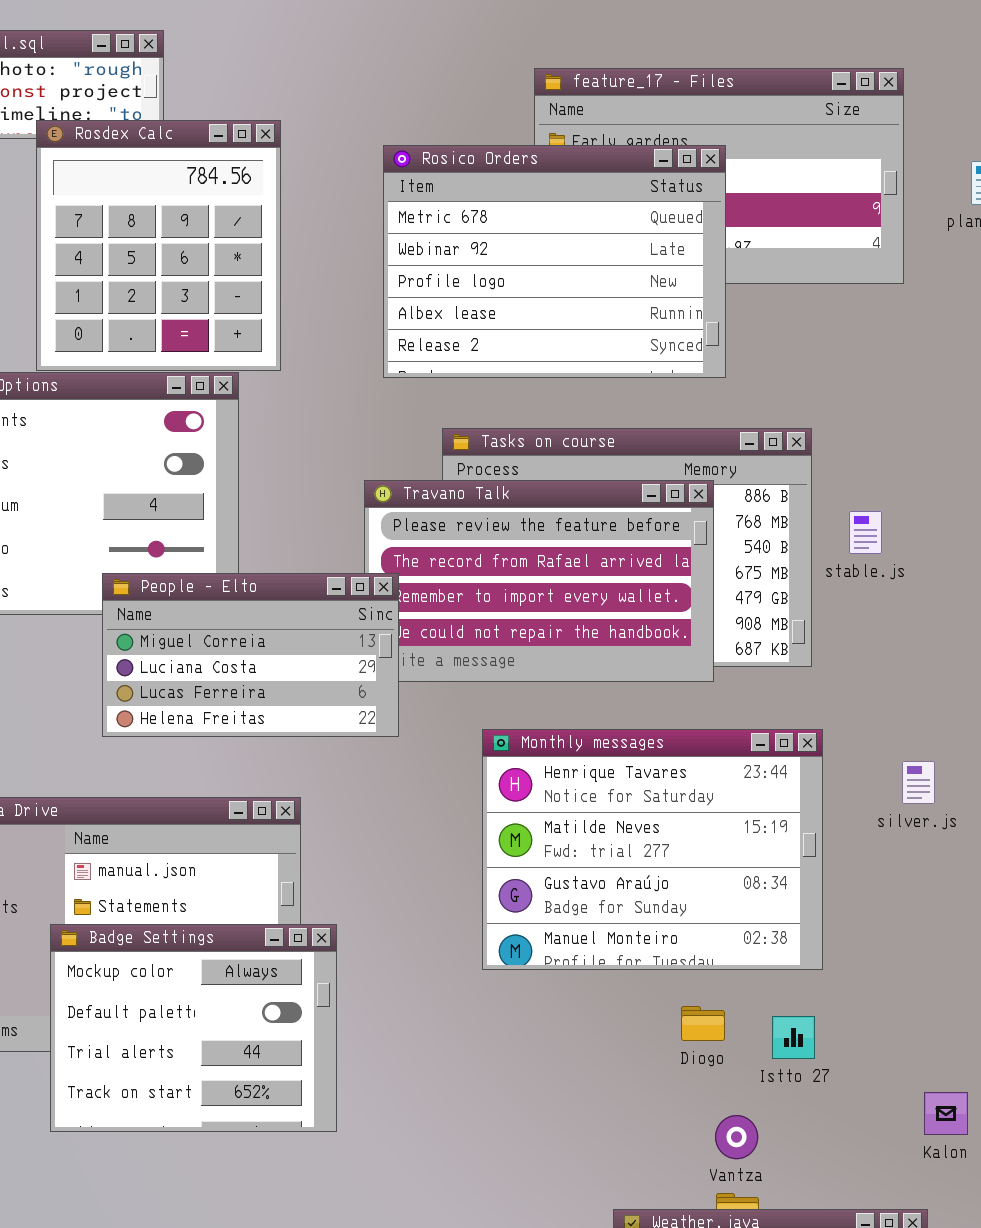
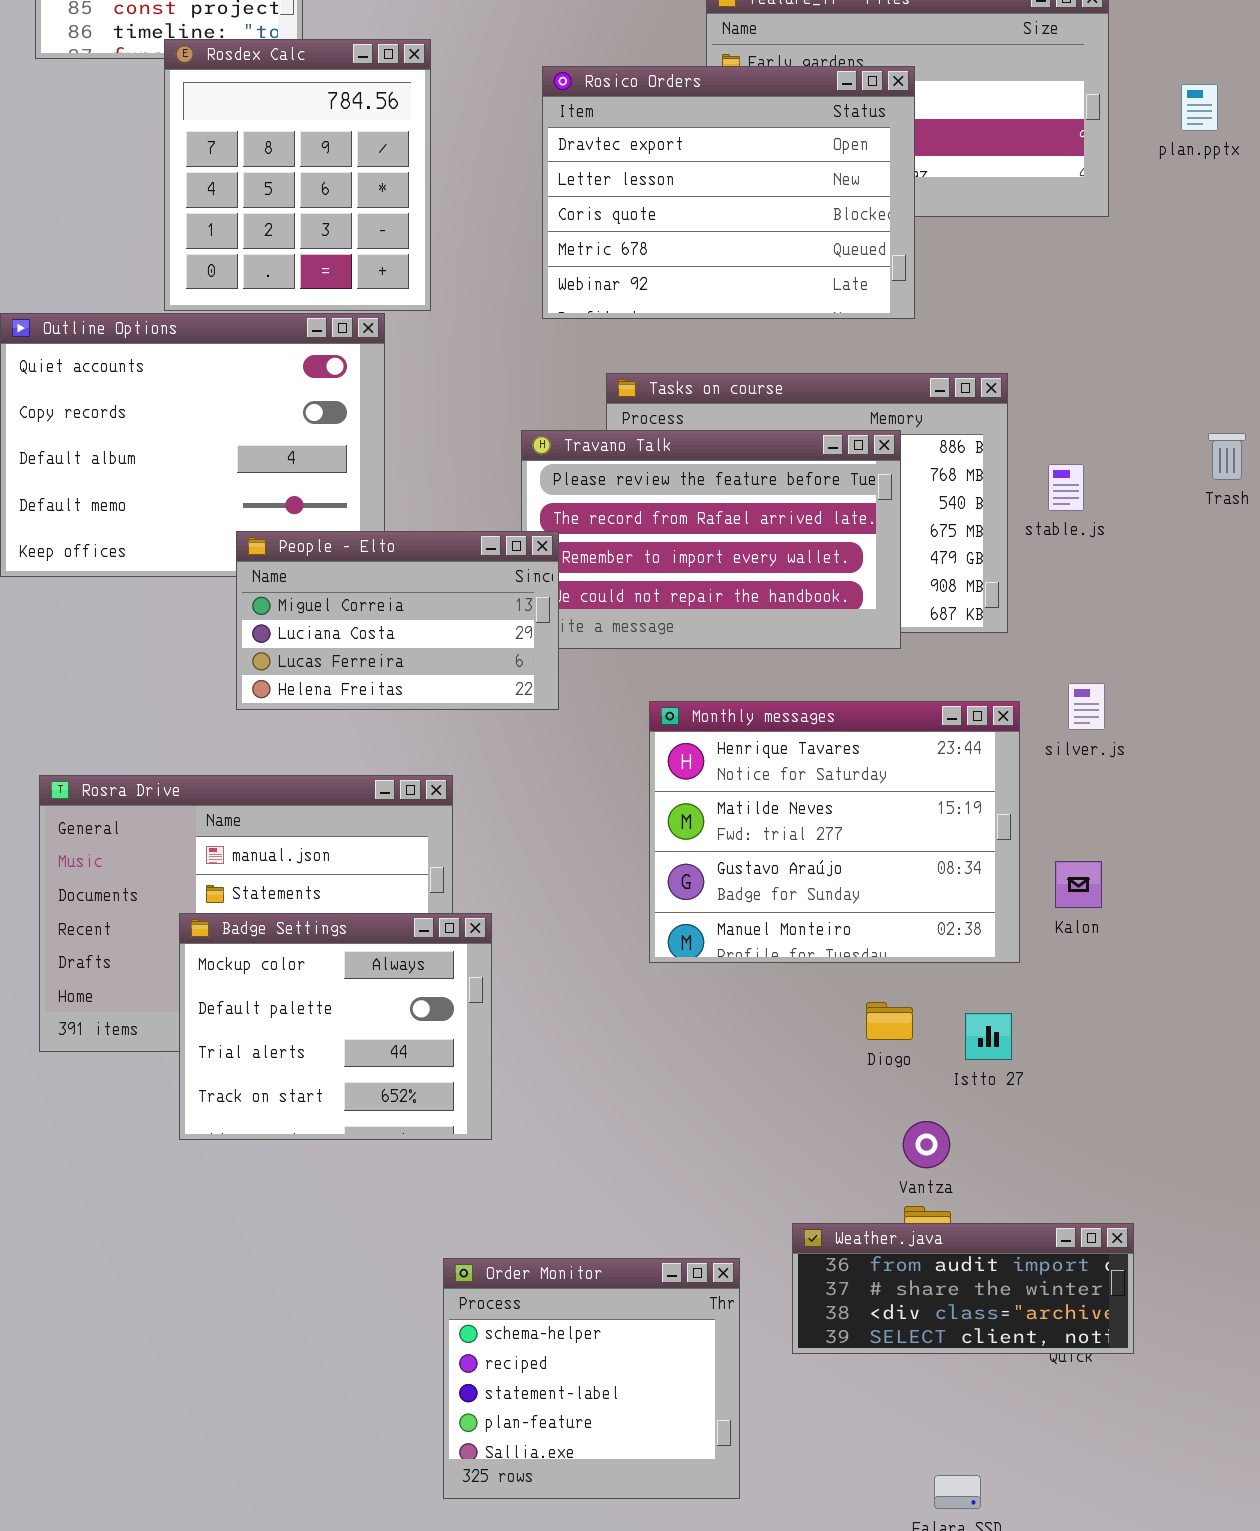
Rosico Orders: [383,145,726,378] -> [542,66,915,319], scrolled up 3 rows
silver.js: [902,761,935,804] -> [1068,683,1105,730], moved
Kalon: [924,1092,968,1135] -> [1055,861,1102,908], moved

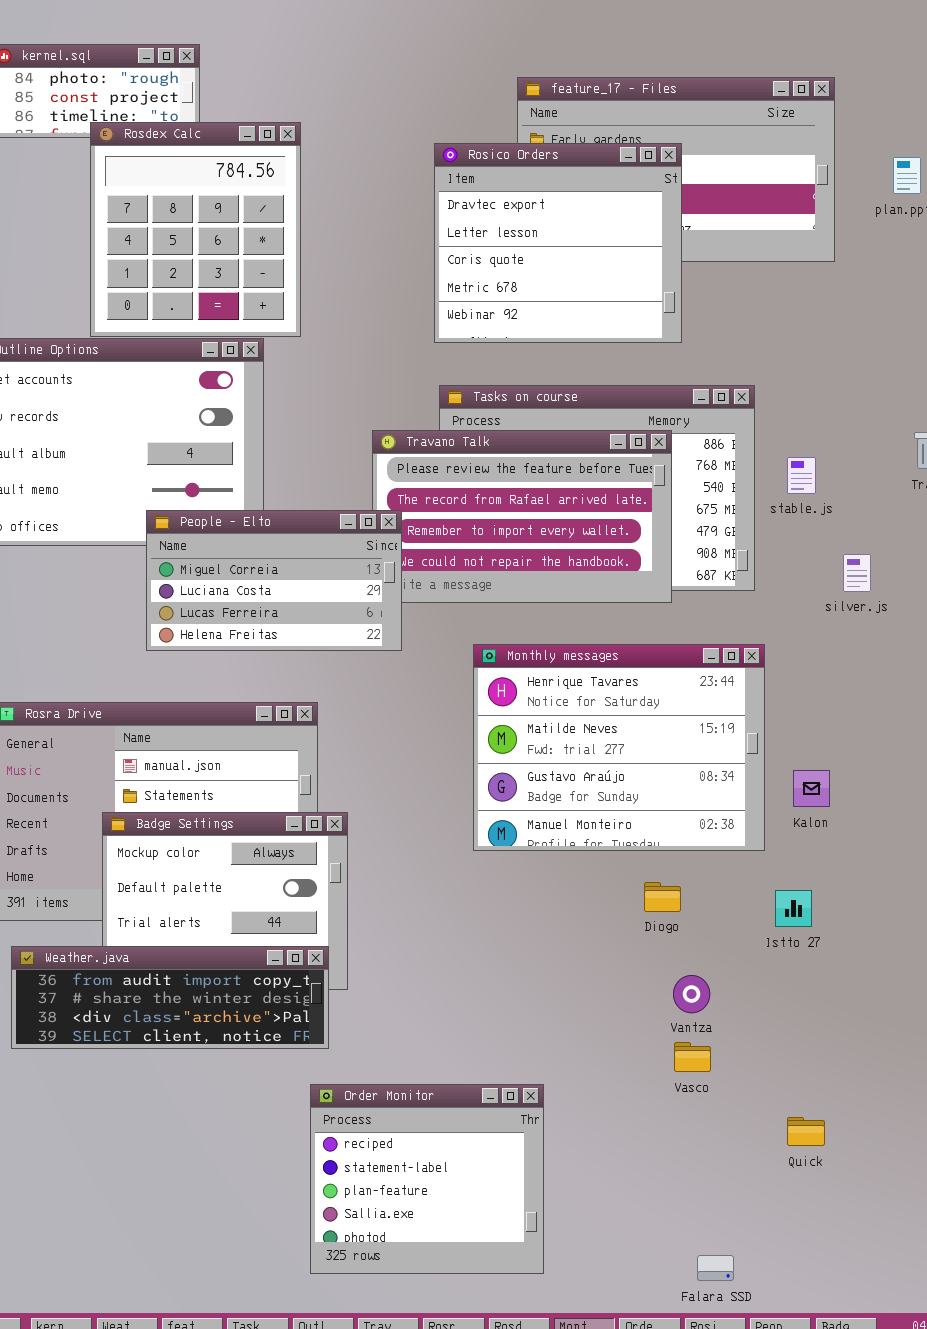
Rosico Orders: [542,66,915,319] -> [434,143,682,343], resized
silver.js: [1068,683,1105,730] -> [843,554,871,592], moved
Istto 27: [965,1013,1012,1060] -> [775,890,812,927], moved
Weather.java: [792,1223,1134,1354] -> [11,946,329,1049], moved, resized
Order Monitor: [443,1258,740,1499] -> [310,1084,544,1274], scrolled down 1 row

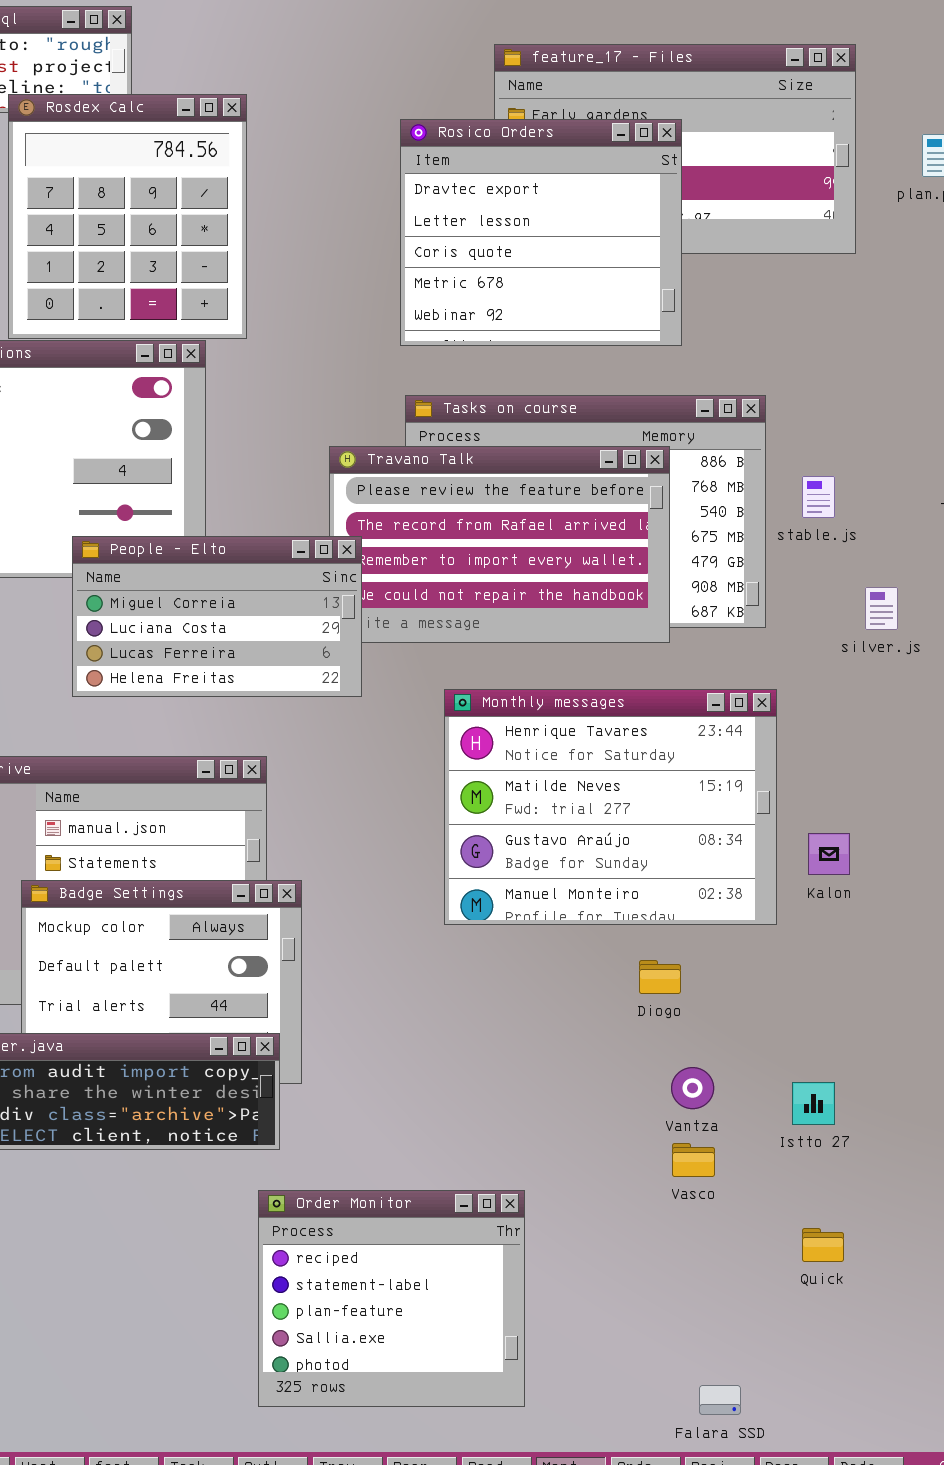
Istto 27: [775,890,812,927] -> [792,1082,835,1125], moved

